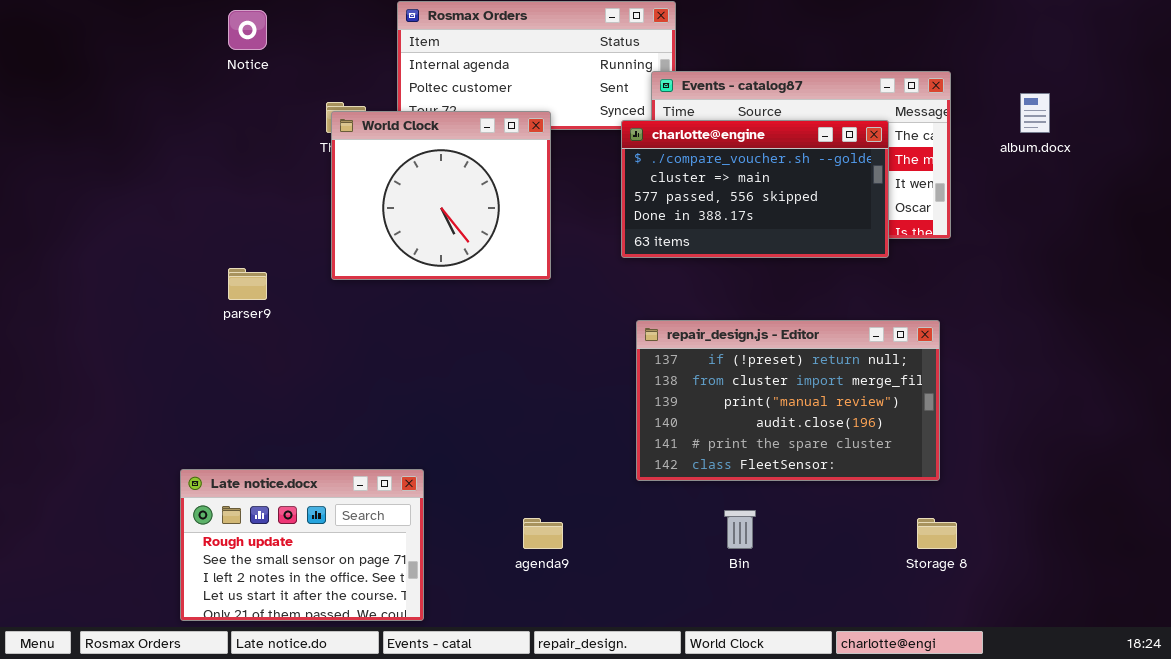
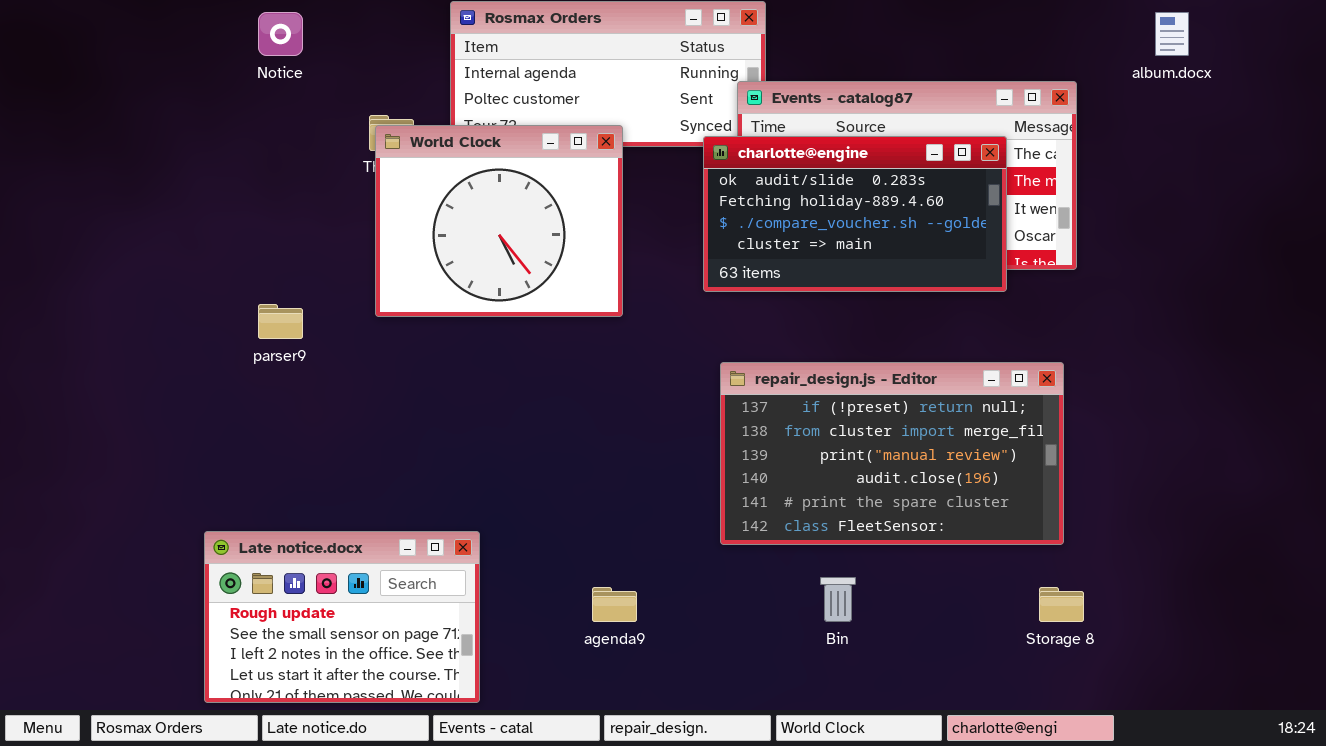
album.docx: [1020,93,1050,133] -> [1155,12,1189,56], moved
charlotte@engine: [621,120,889,258] -> [703,136,1007,292], scrolled up 2 rows

